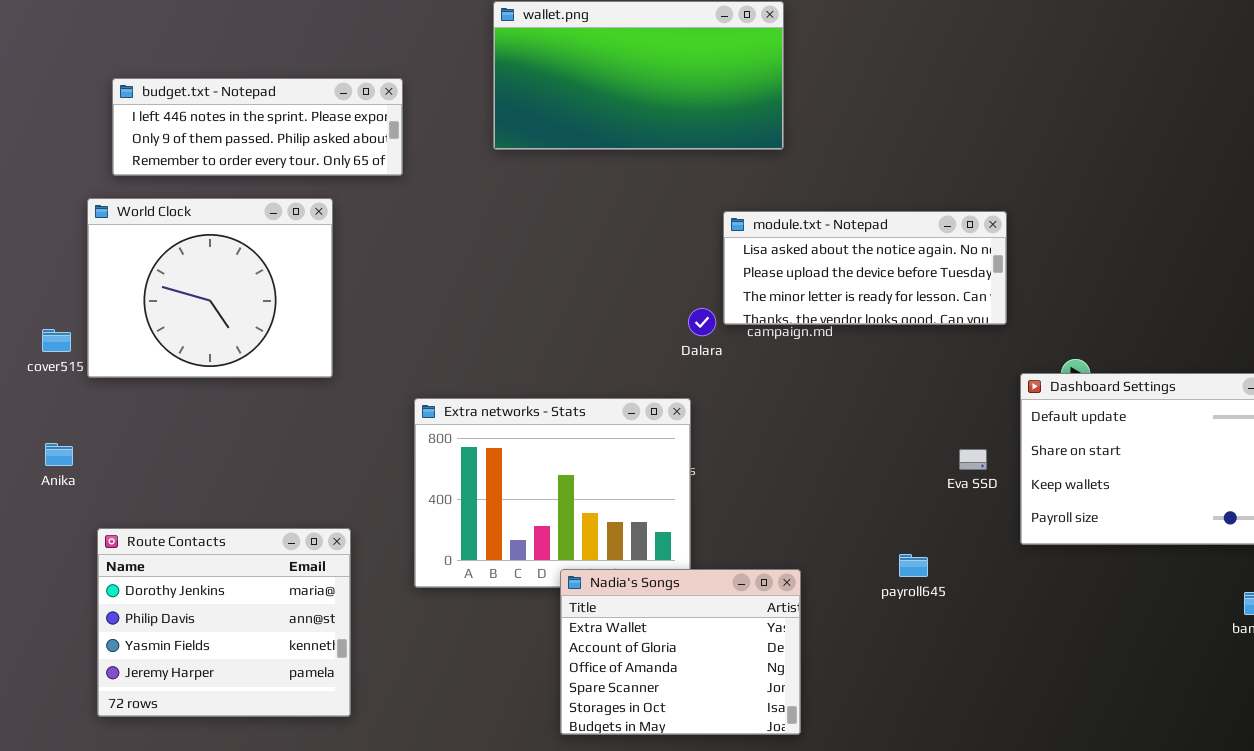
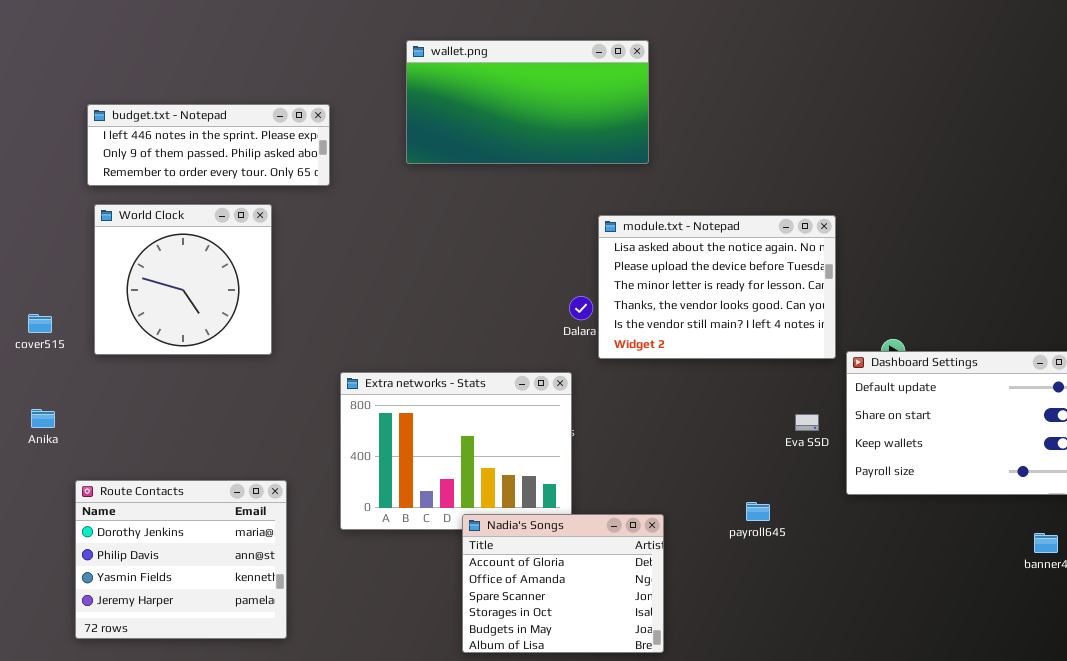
World Clock: [87,198,333,378] -> [94,204,272,355], resized
module.txt - Notepad: [723,211,1007,325] -> [598,215,836,359], resized
Nadia's Songs: [560,569,801,735] -> [462,514,664,653], scrolled down 1 row

